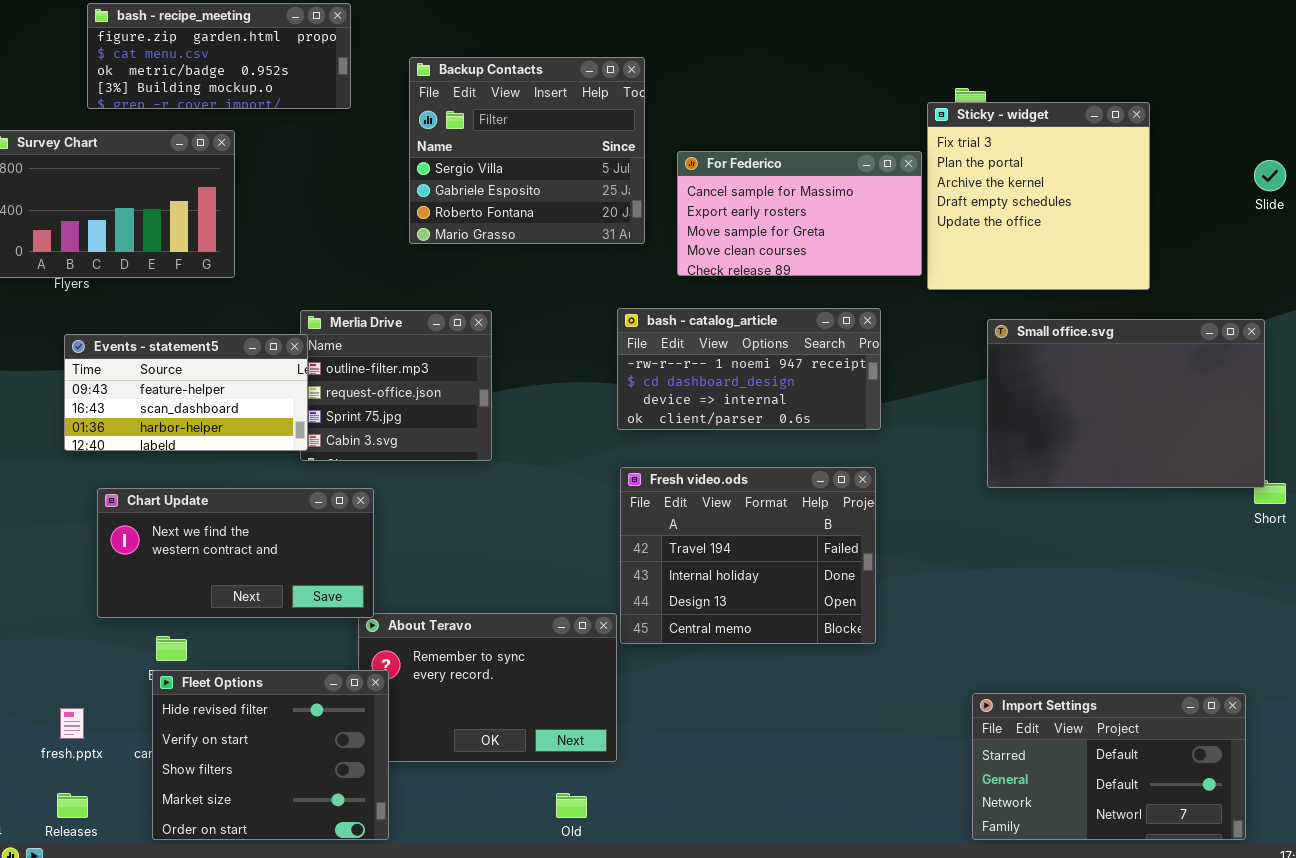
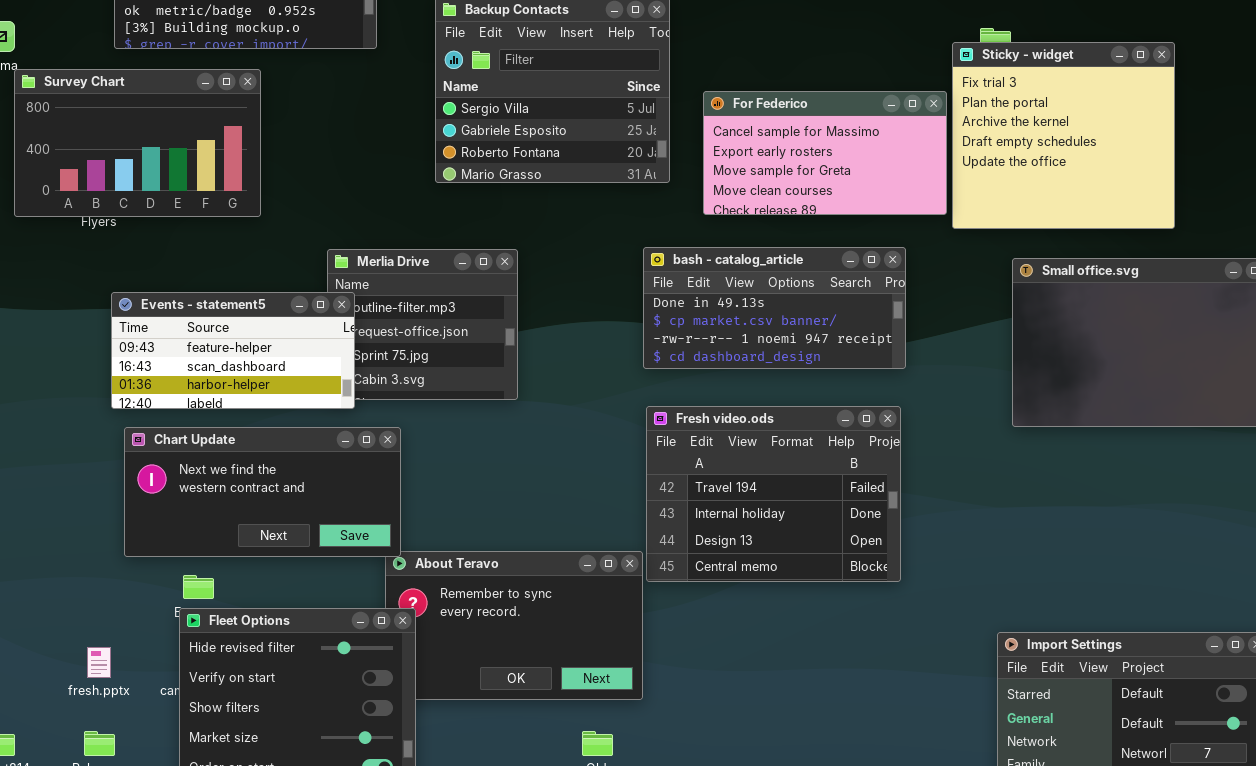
bash - catalog_article: [617,308,881,430] -> [643,247,906,369], scrolled up 2 rows
Events - statement5: [64,334,308,451] -> [111,292,355,409], moved

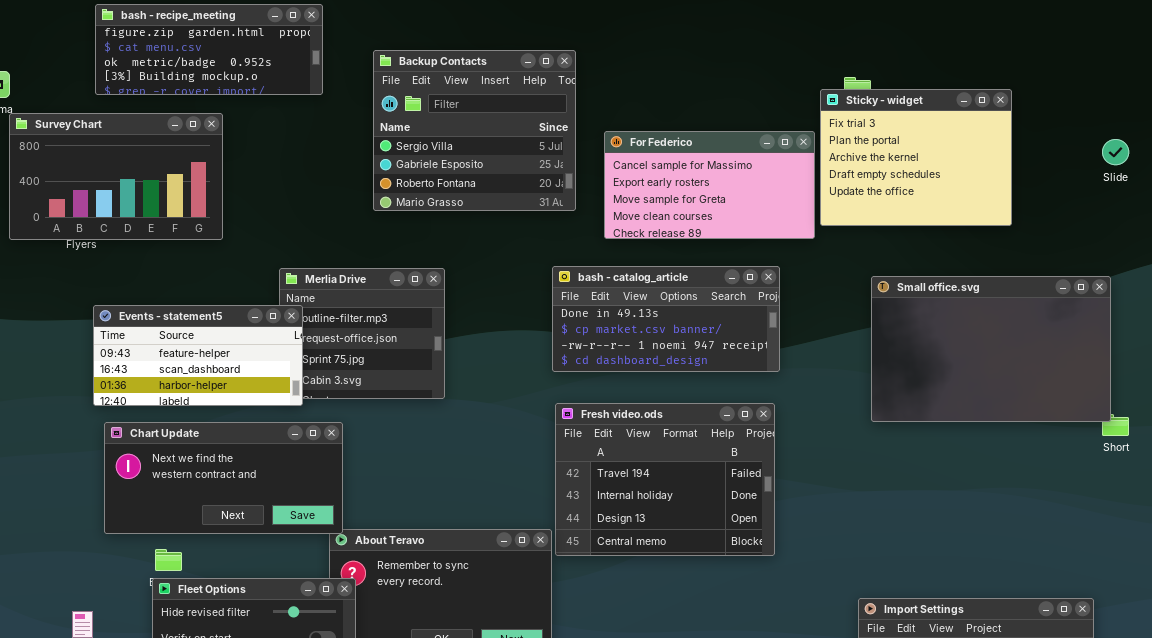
Sticky - widget: [952,42,1175,229] -> [820,89,1012,226], resized

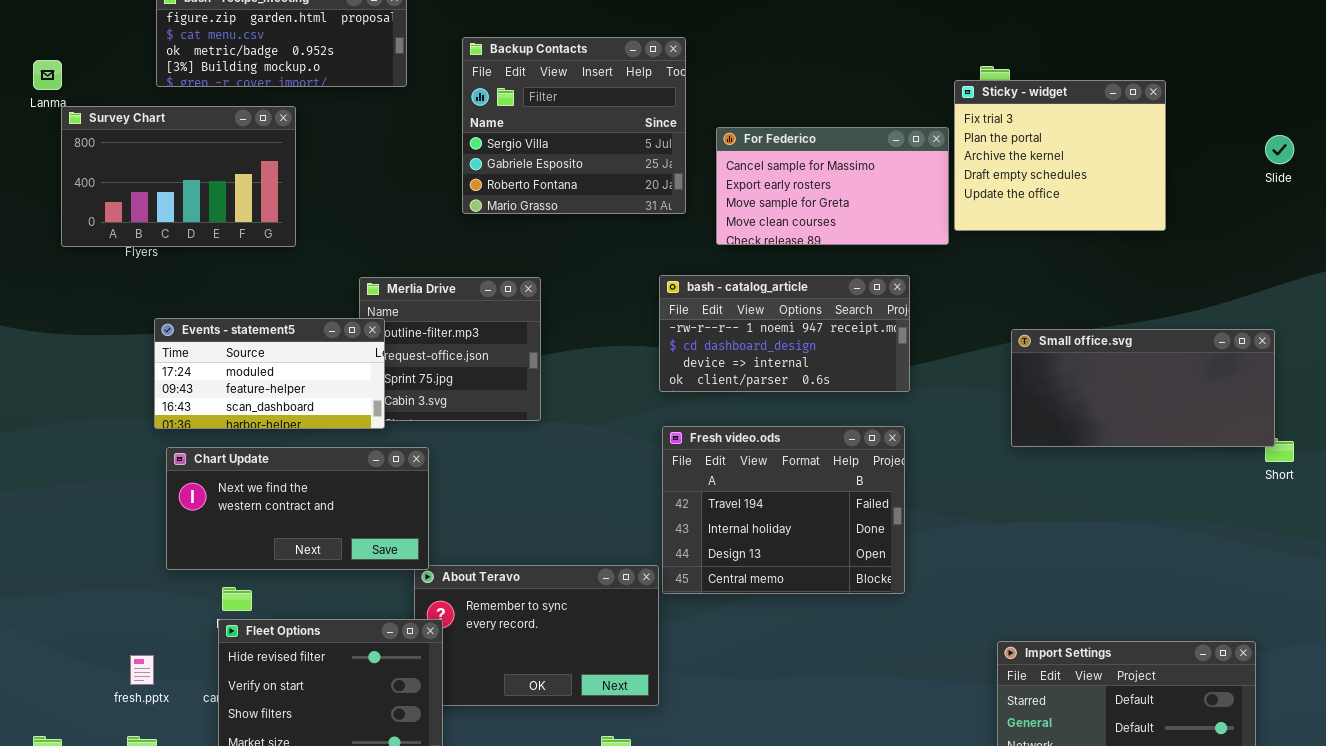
bash - catalog_article: [552,266,780,372] -> [659,275,910,392], scrolled down 2 rows
Small office.svg: [871,276,1111,422] -> [1011,329,1275,447], resized
Events - statement5: [93,305,303,406] -> [154,318,385,429], scrolled up 1 row

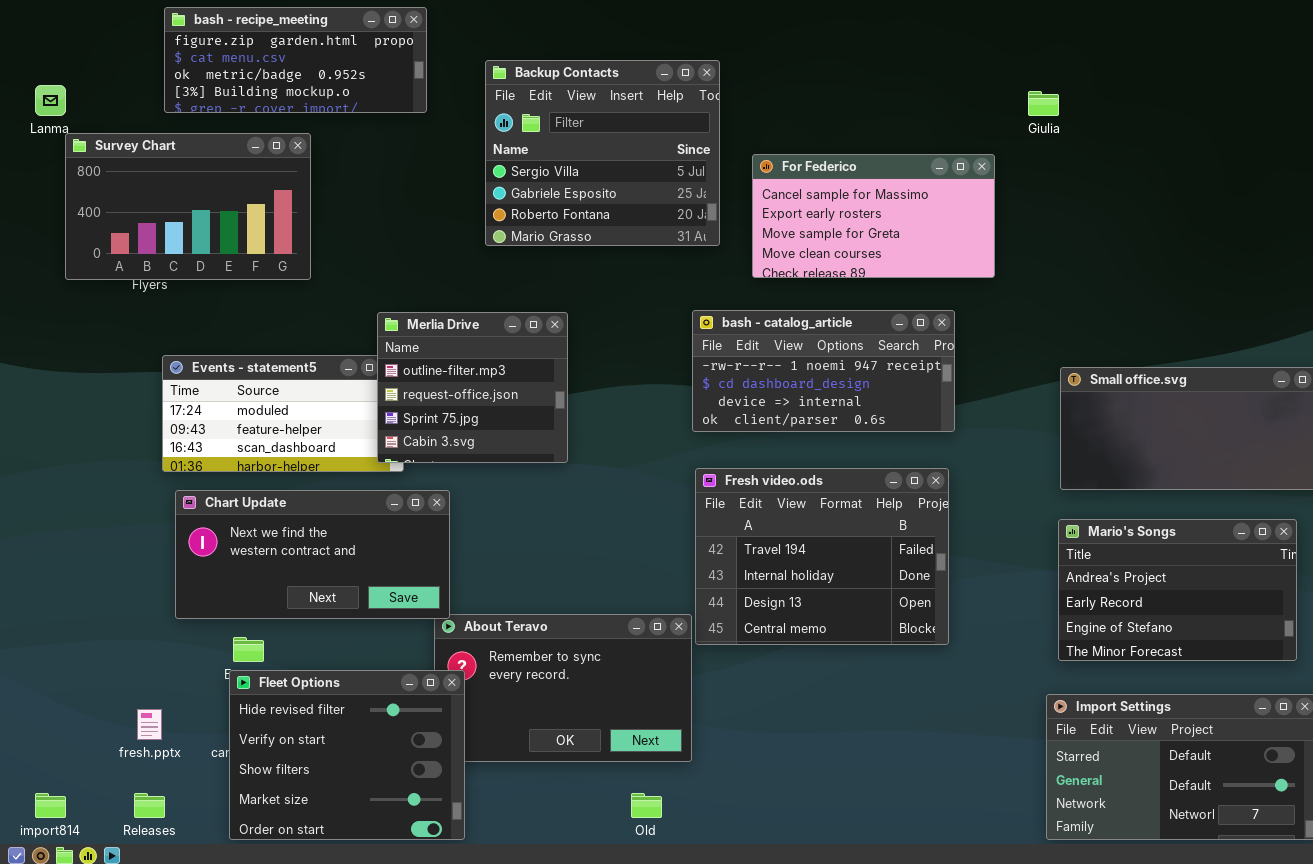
Sticky - widget: [954,80,1166,231] -> none, closed
Merlia Drive: [359,277,541,421] -> [377,312,568,463], raised
Mario's Songs: none -> [1058,519,1297,661], opened

